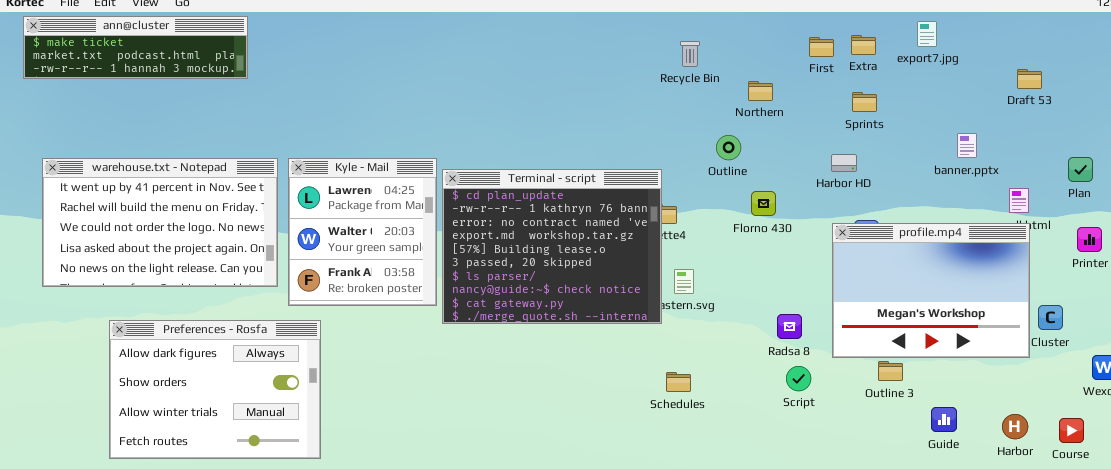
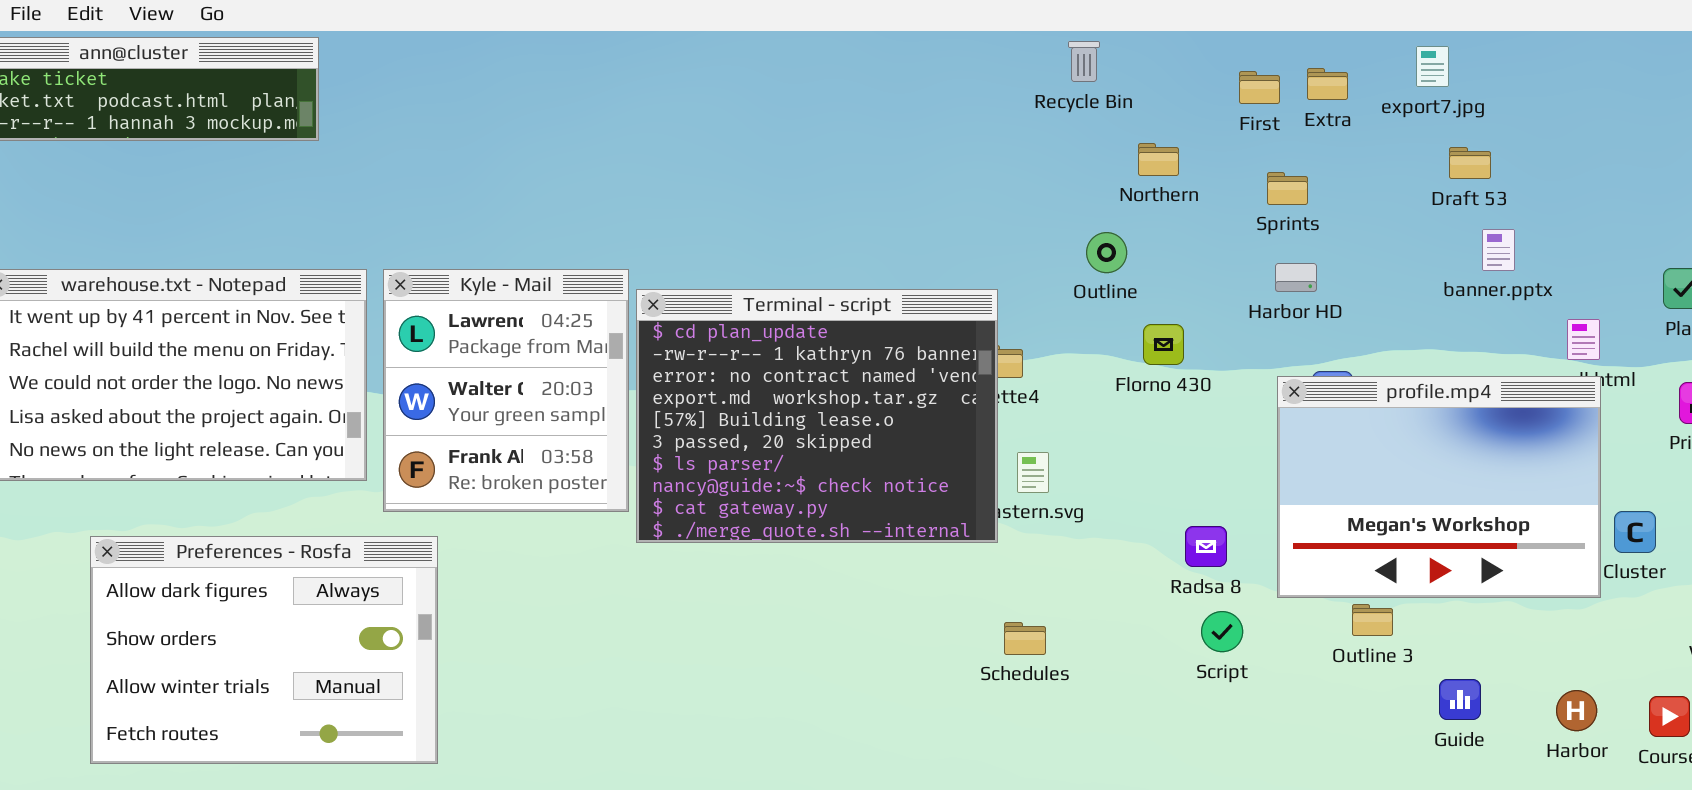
Recycle Bin: [680,41,700,67] -> [1068,41,1100,82], moved
Draft 53: [1017,69,1042,89] -> [1449,147,1491,179], moved
Sprints: [852,92,877,112] -> [1267,172,1308,205], moved

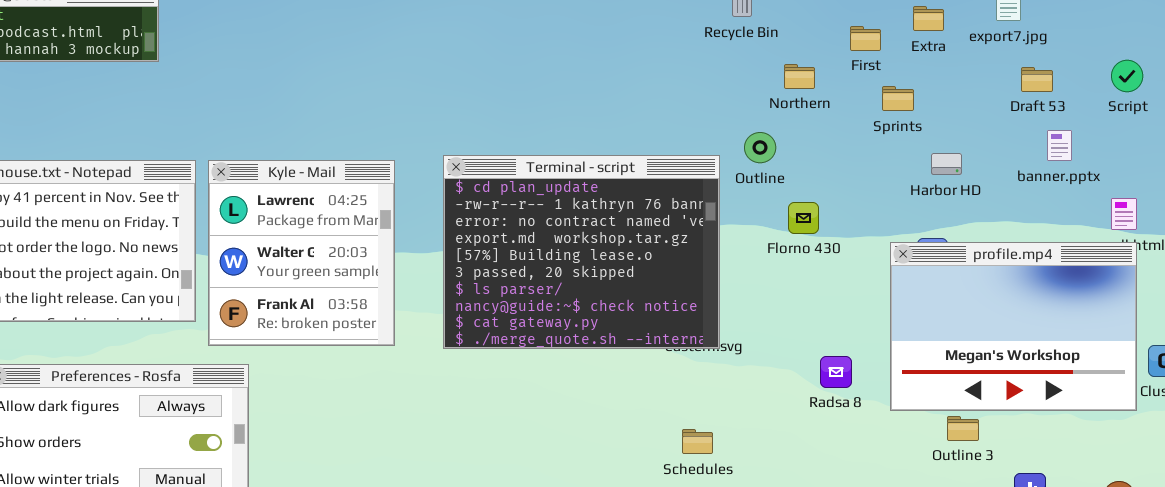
First: [1239,71,1280,104] -> [850,26,881,51], moved
Harbor HD: [1275,263,1317,292] -> [931,153,962,175], moved
Terminal - script: [636,289,998,543] -> [443,155,720,349], moved
Script: [1201,611,1243,652] -> [1111,60,1143,92], moved

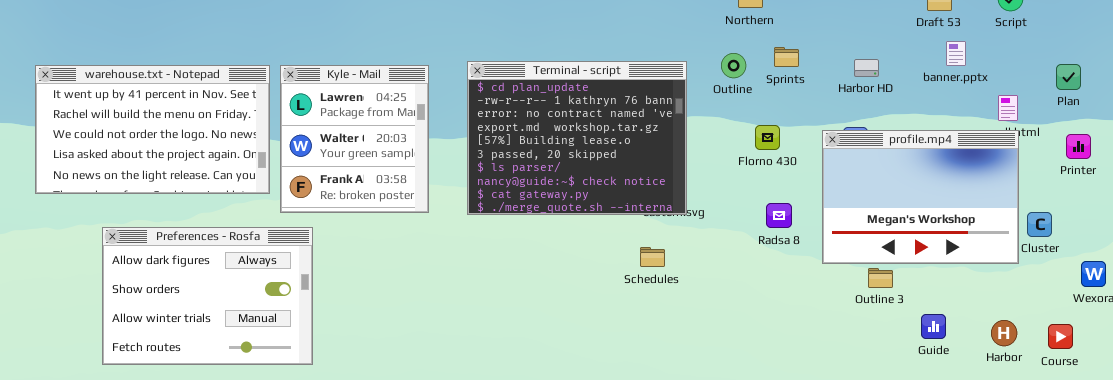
Sprints: [882,86,914,111] -> [774,47,799,67], moved
Outline: [744,132,776,163] -> [721,53,746,78], moved
Florno 430: [788,202,819,234] -> [755,125,780,150], moved
Radsa 8: [820,356,852,388] -> [766,203,792,228], moved
Schedules: [682,429,713,454] -> [640,247,665,267], moved

